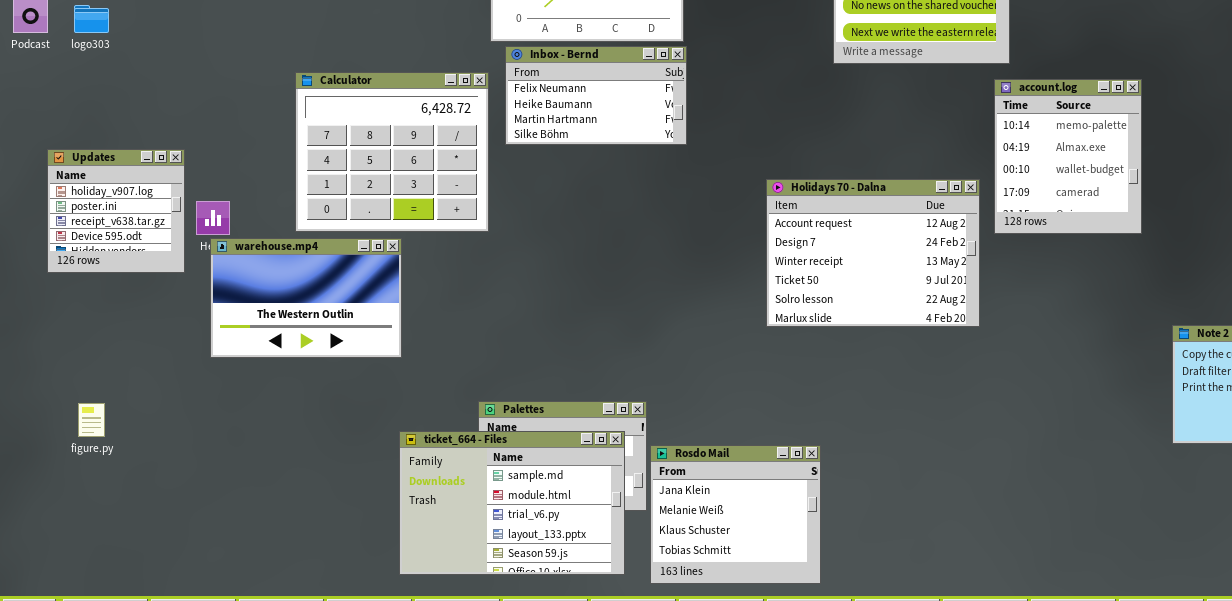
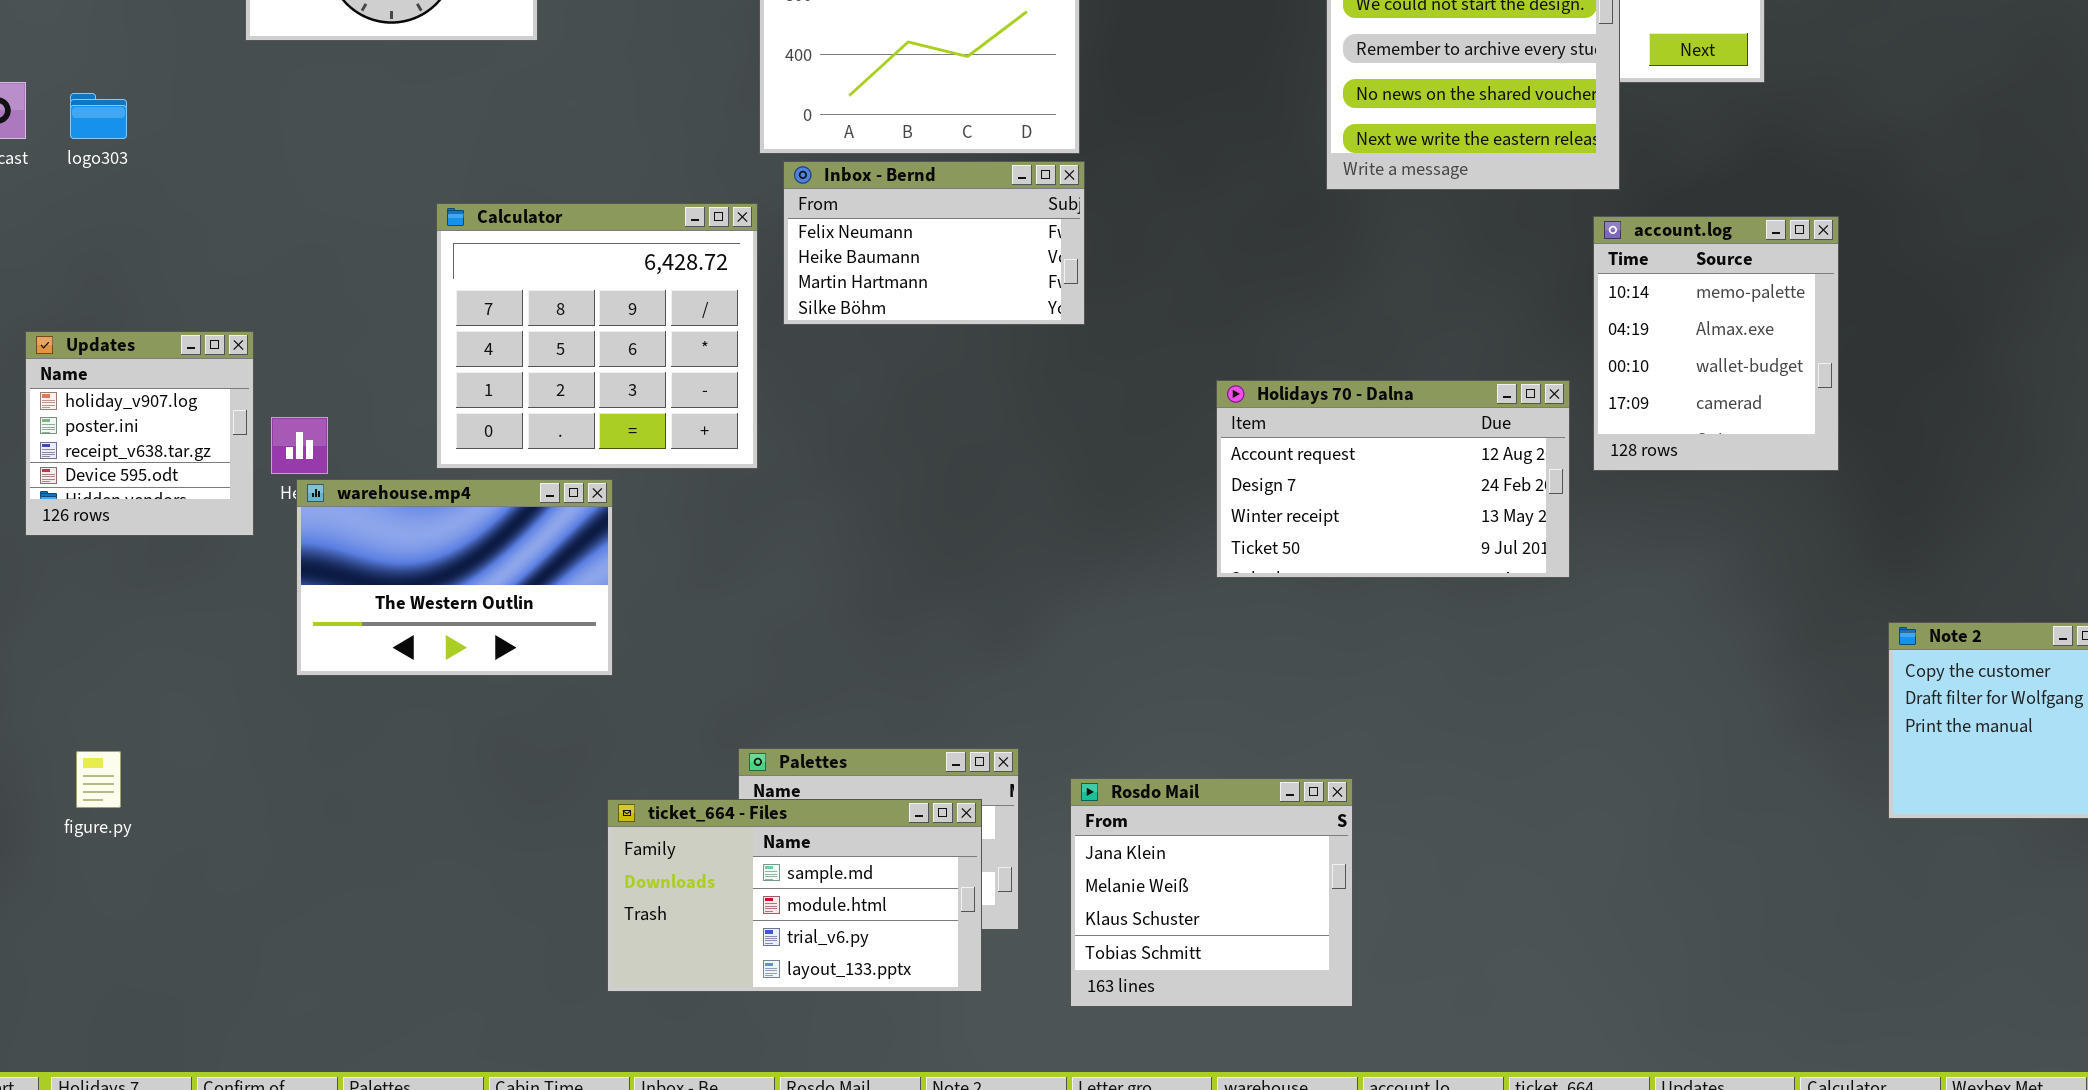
Holidays 70 - Dalna: [766,179,980,327] -> [1216,380,1570,578], resized
ticket_664 - Files: [399,431,625,575] -> [607,799,982,992], resized
Rosdo Mail: [650,445,821,584] -> [1070,778,1353,1007], moved

